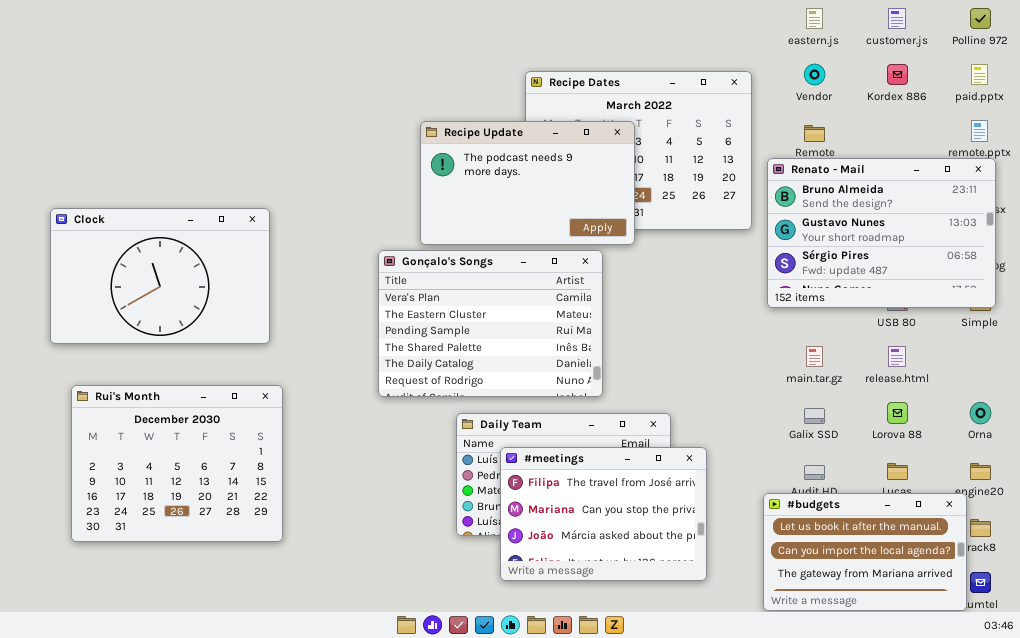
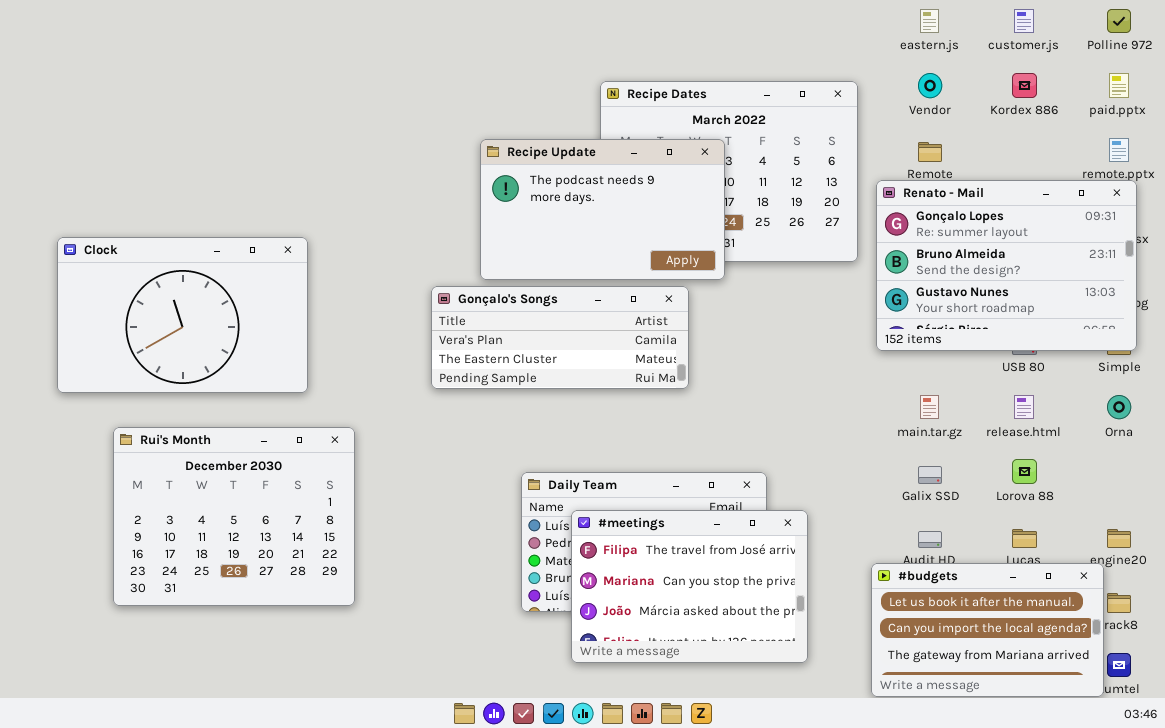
Renato - Mail: [767,158,996,308] -> [876,180,1137,351], scrolled up 1 row
Gonçalo's Songs: [378,250,603,397] -> [431,286,689,389], resized
Rui's Month: [71,385,283,542] -> [113,427,355,606], moved
Orna: [970,402,991,424] -> [1107,395,1131,419], moved

